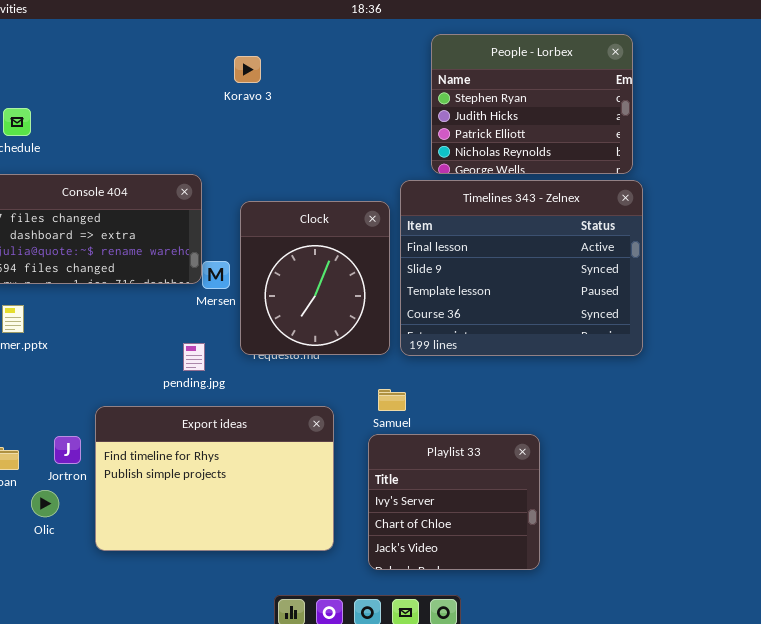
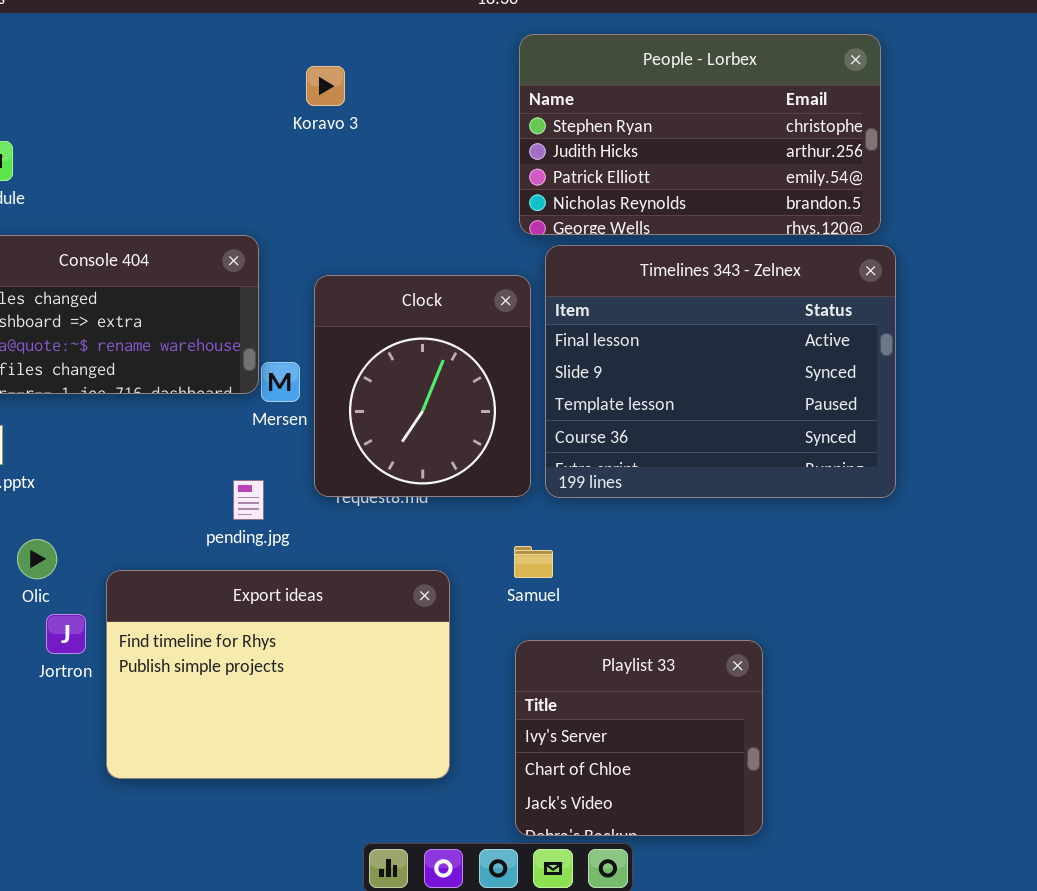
People - Lorbex: [431,34,633,174] -> [519,34,881,235], resized
Playlist 33: [368,434,540,570] -> [515,640,763,836], moved
Olic: [31,490,59,517] -> [17,539,57,579], moved

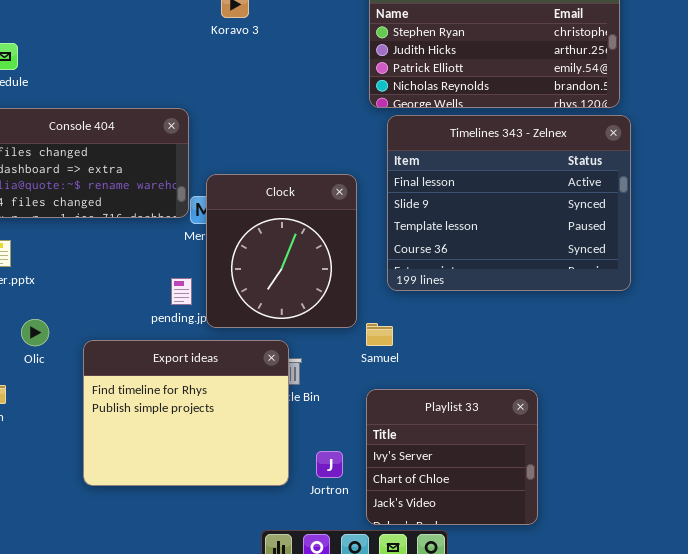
Clock: [314,275,531,497] -> [206,174,357,328], moved
Export ideas: [106,570,450,779] -> [83,340,289,486], resized
Jortron: [46,614,86,654] -> [316,451,343,478], moved

